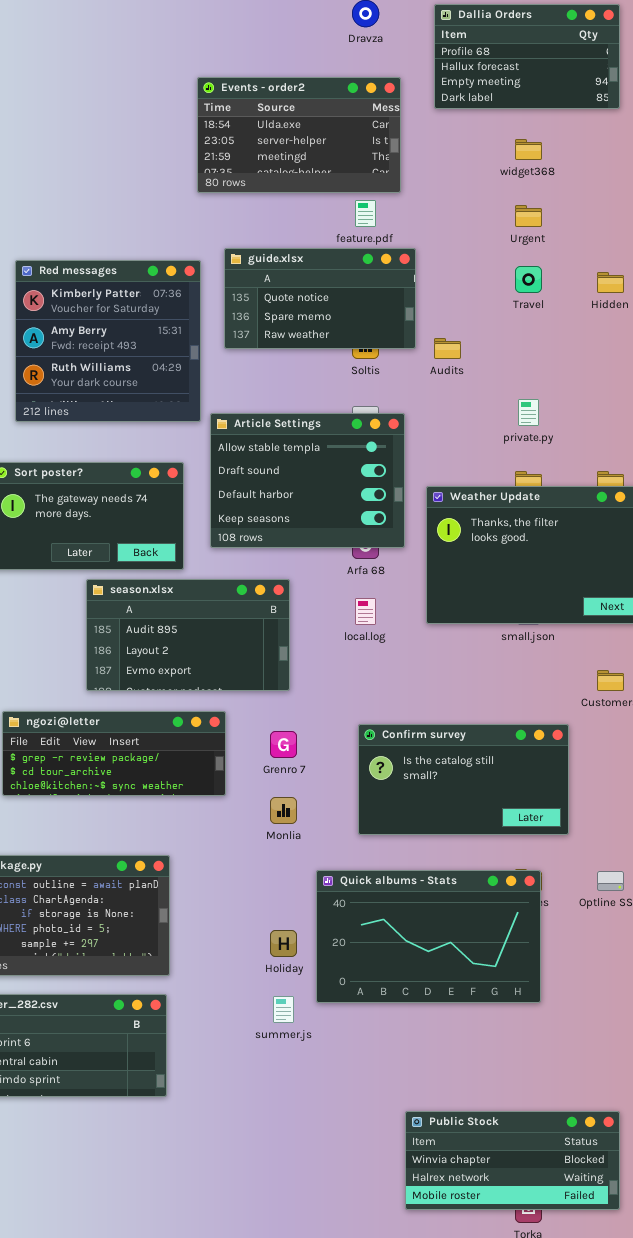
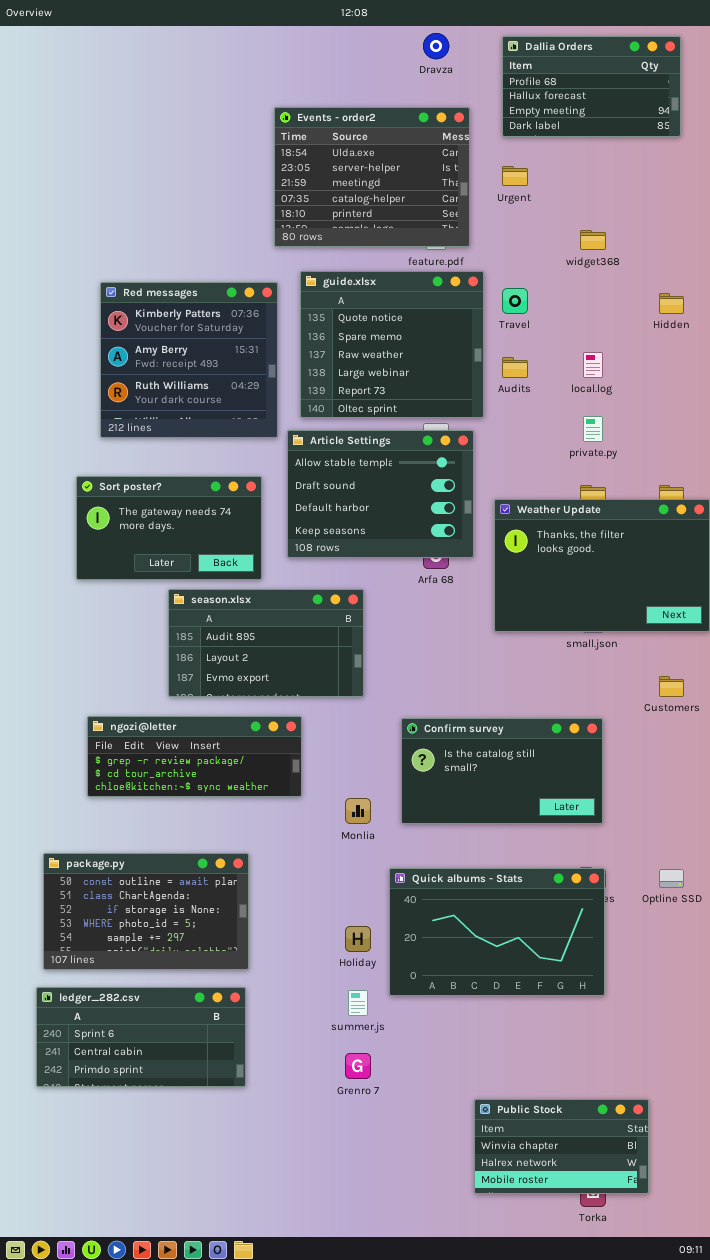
Events - order2: [197,77,401,193] -> [274,107,470,247], resized
widget368: [515,139,542,160] -> [580,230,606,250], moved
Urgent: [515,205,542,227] -> [502,166,528,186], moved
guide.xlsx: [224,248,416,349] -> [300,271,484,418], resized
Travel: [515,266,542,293] -> [502,288,528,314], moved
local.log: [355,598,376,625] -> [583,352,603,378], moved
Confirm survey: [358,724,569,835] -> [401,718,603,824], moved
Grenro 7: [270,731,297,758] -> [345,1053,371,1079], moved
Public Stock: [405,1111,620,1210] -> [474,1099,649,1194], resized

